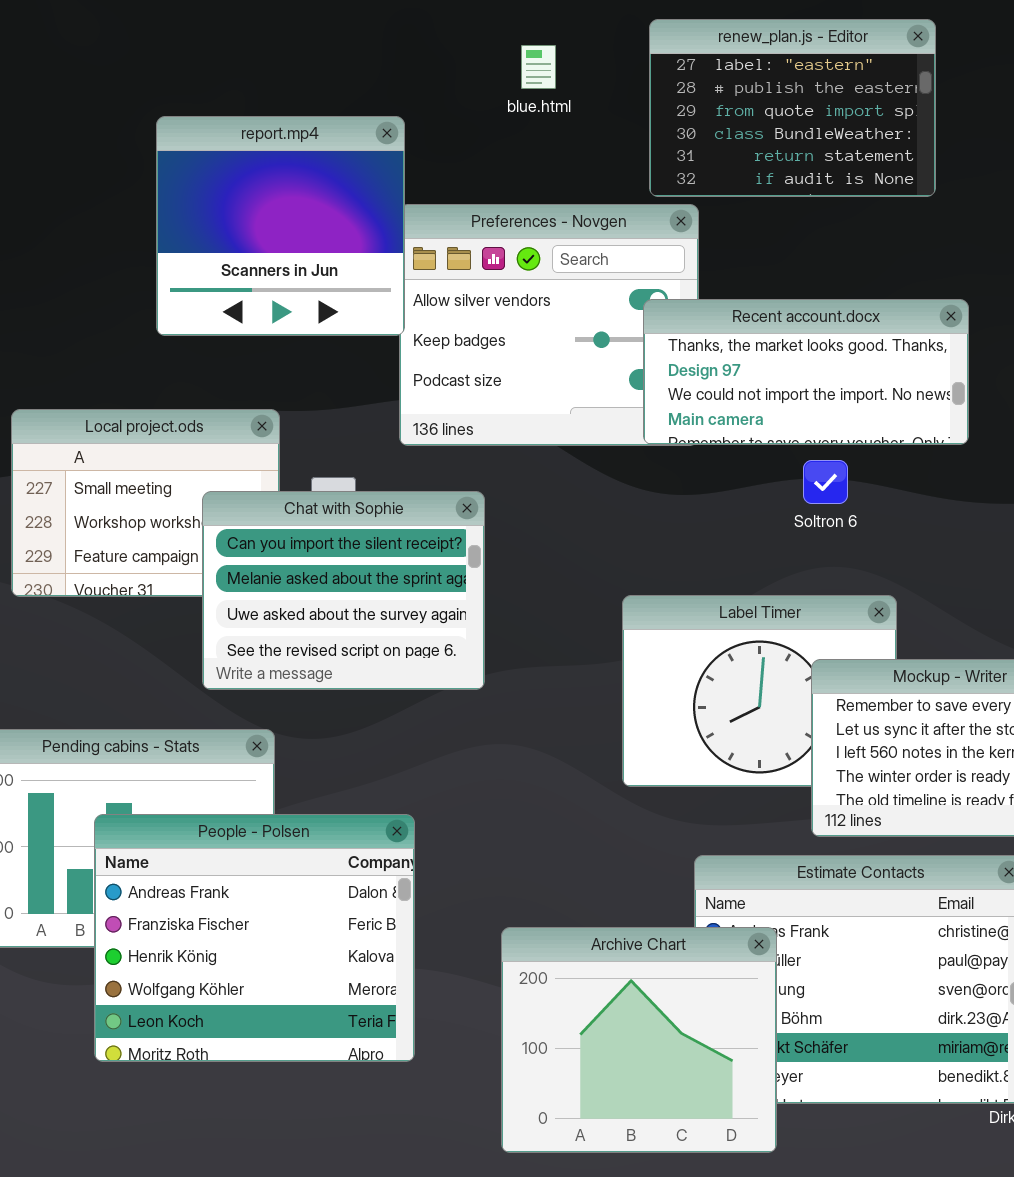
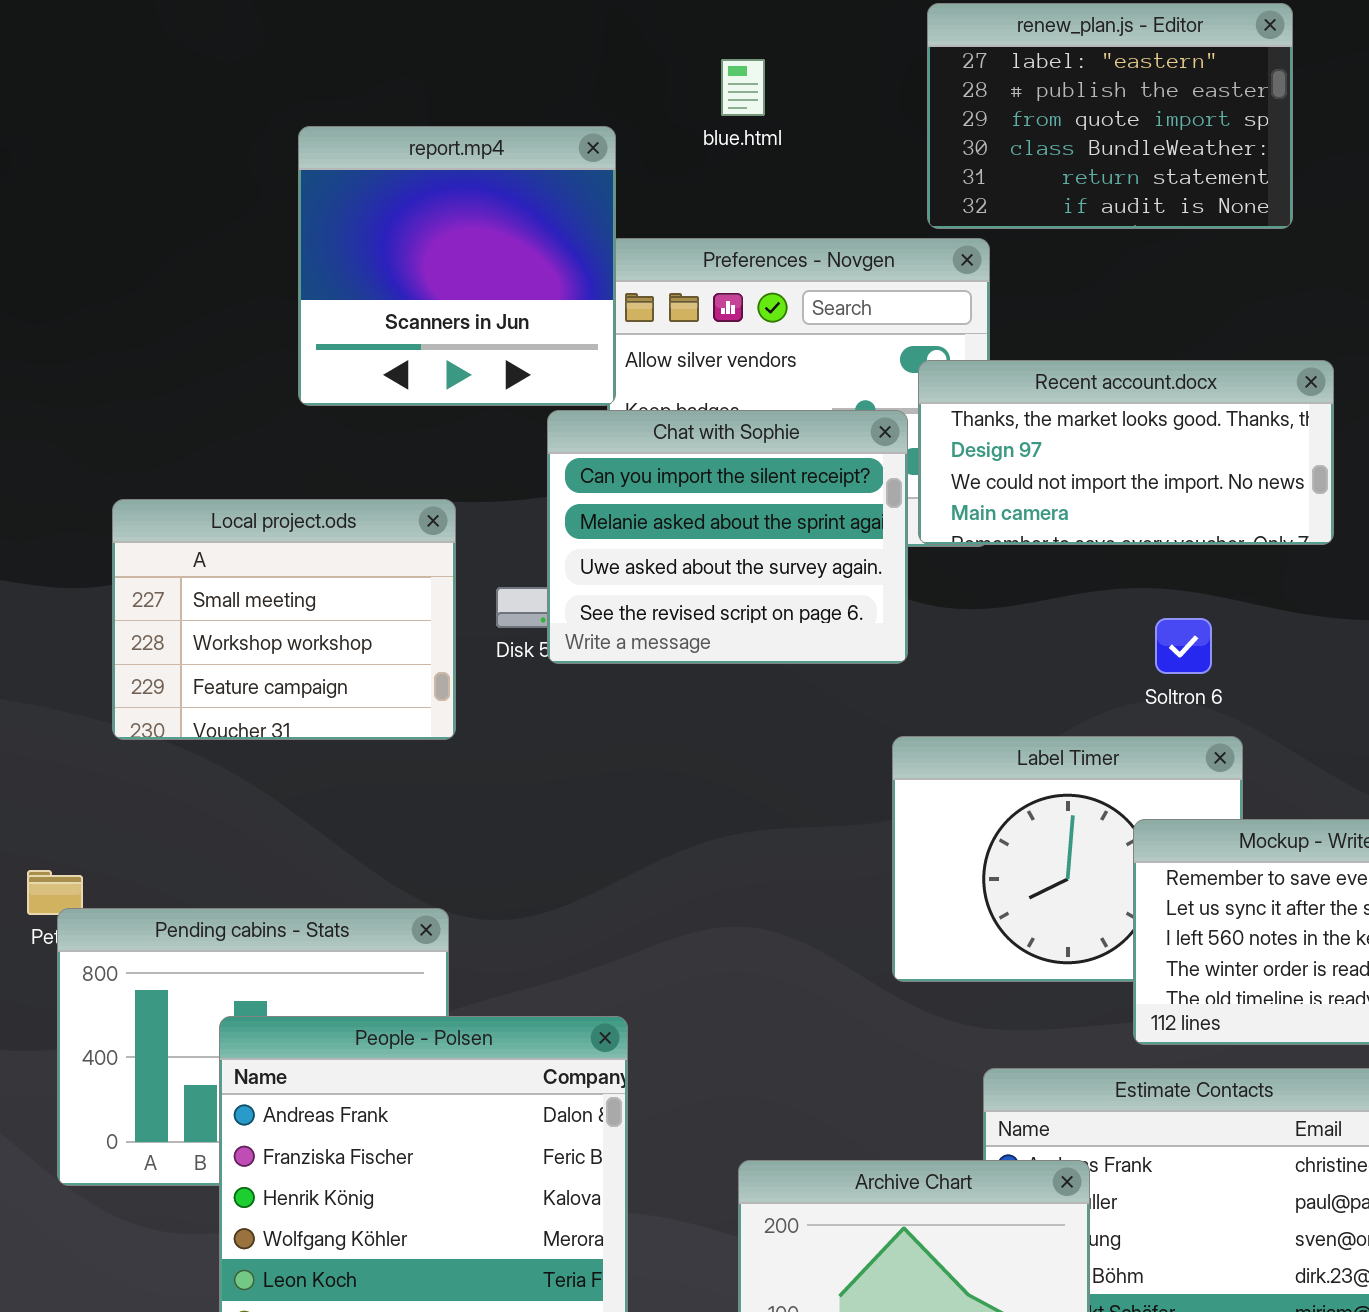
blue.html: [521,45,556,89] -> [721,59,765,116], moved
Soltron 6: [803,460,848,504] -> [1155,618,1212,674], moved
Chat with Sophie: [202,491,485,690] -> [547,410,908,664], moved

